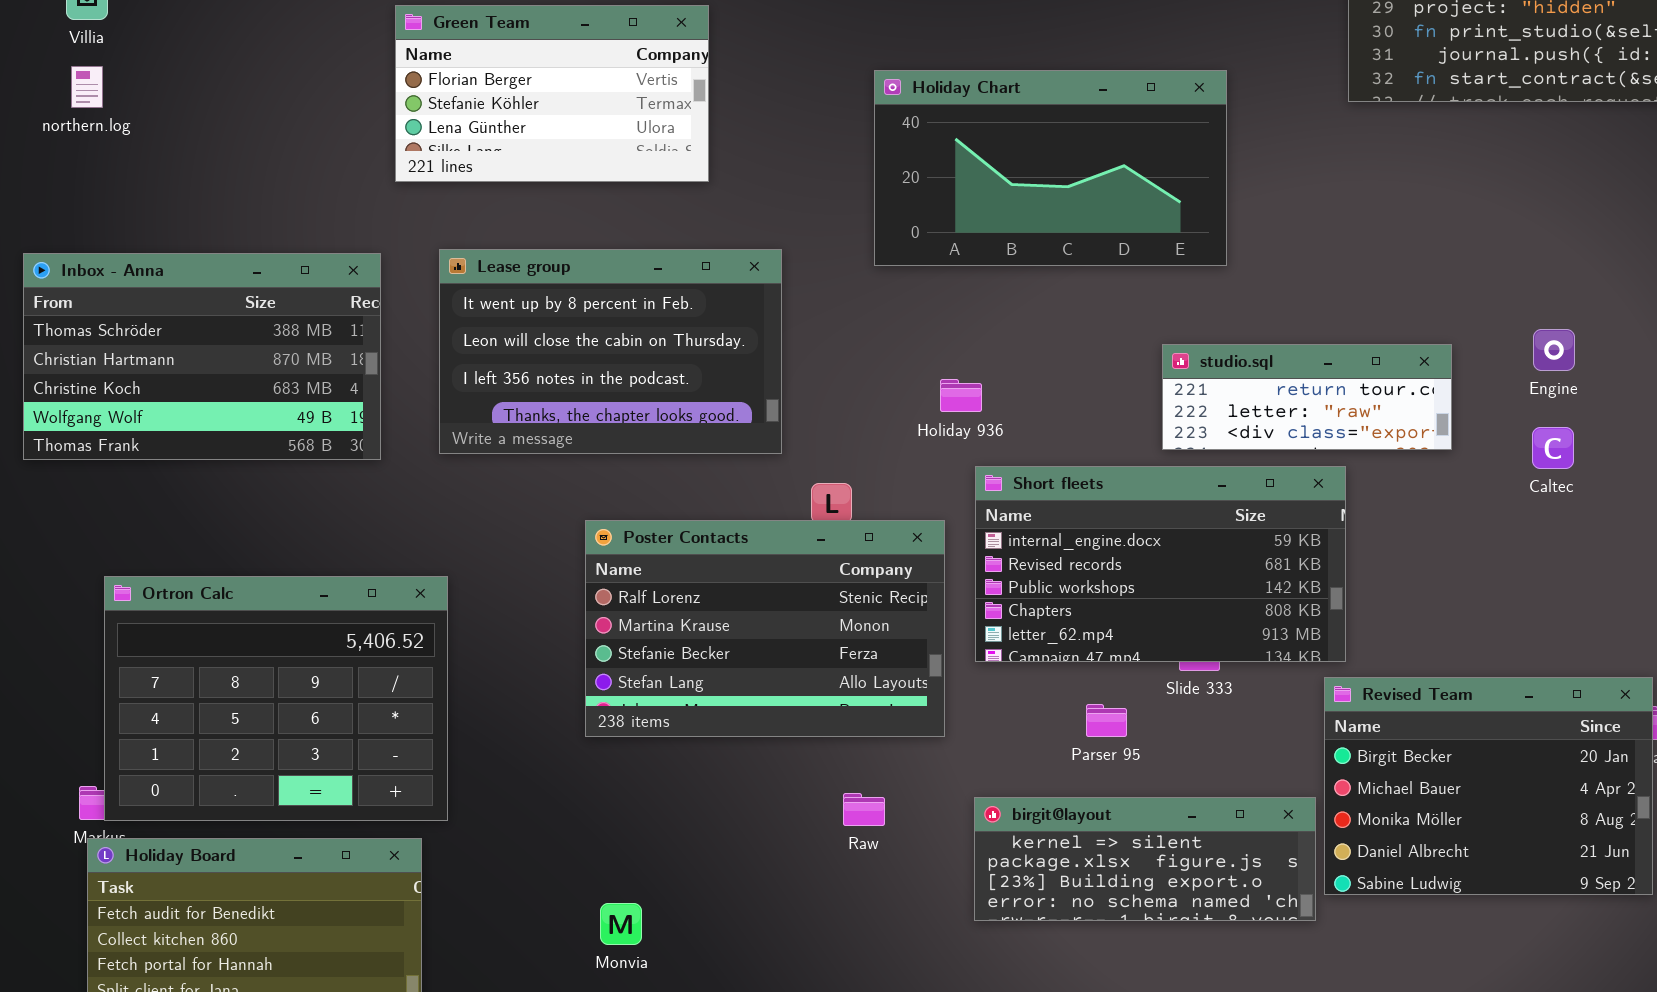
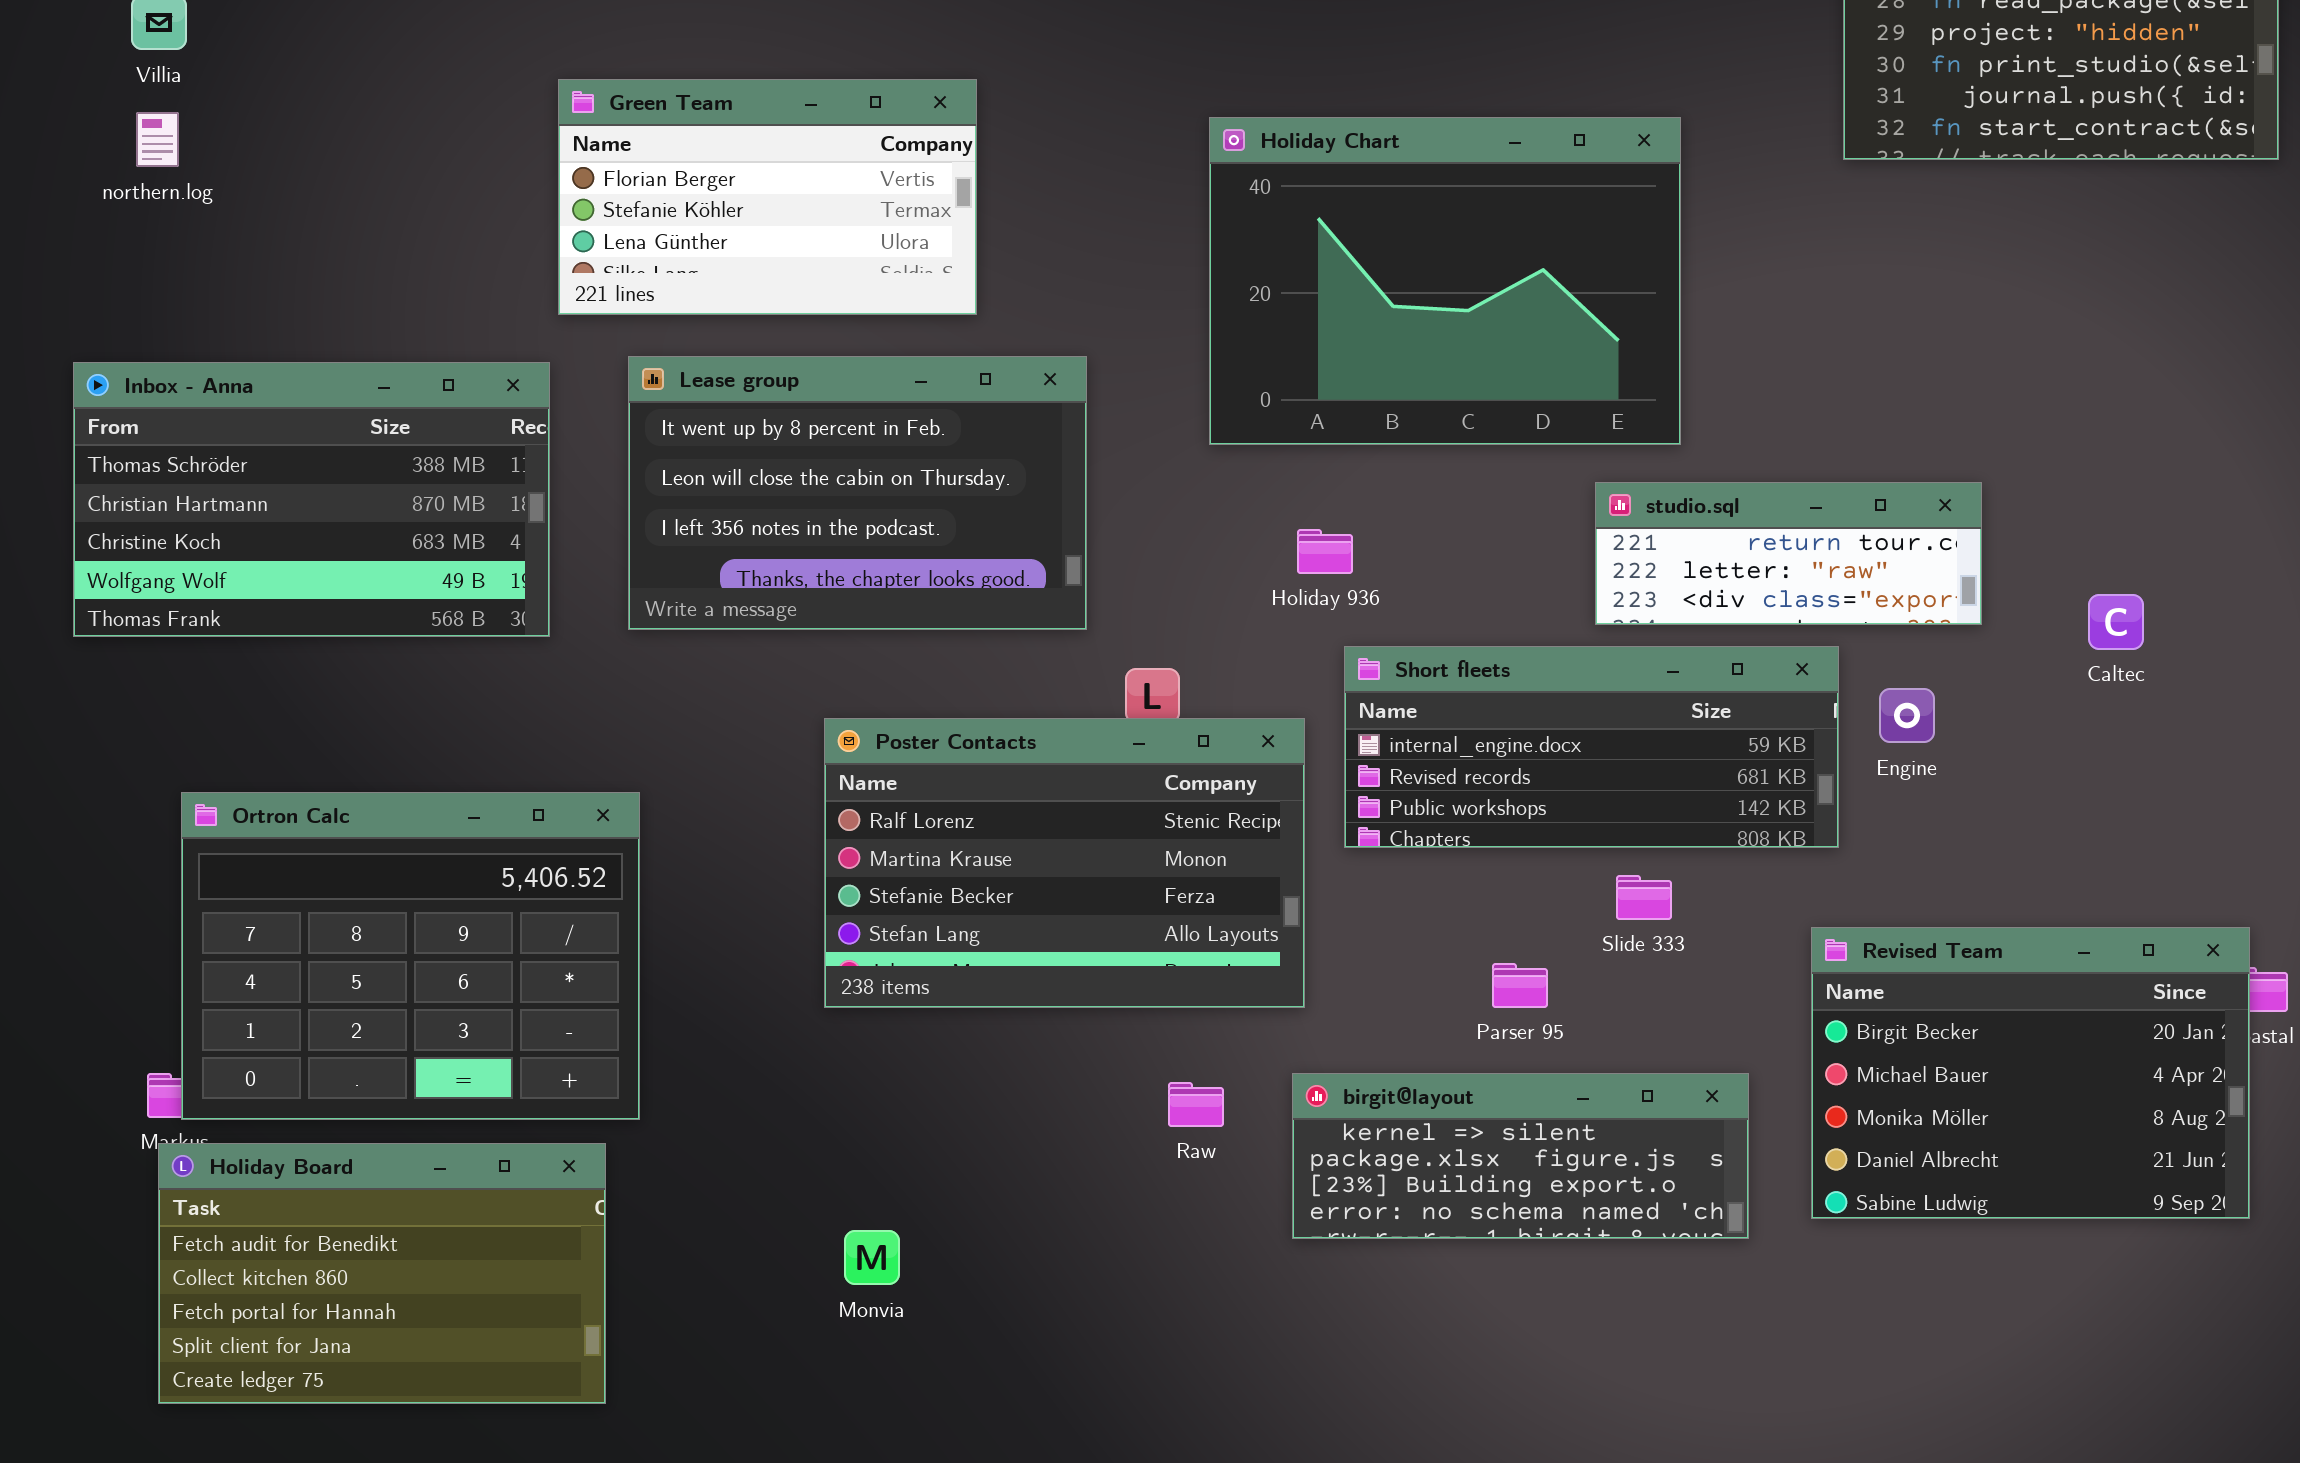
Green Team: [395,5,709,182] -> [558,79,977,315], moved
Holiday Chart: [874,70,1227,266] -> [1209,117,1681,445], resized
Engine: [1533,329,1575,371] -> [1879,688,1935,743], moved
Short fleets: [975,466,1346,662] -> [1344,646,1839,848], resized
birgit@layout: [974,797,1316,921] -> [1292,1073,1749,1239], moved

